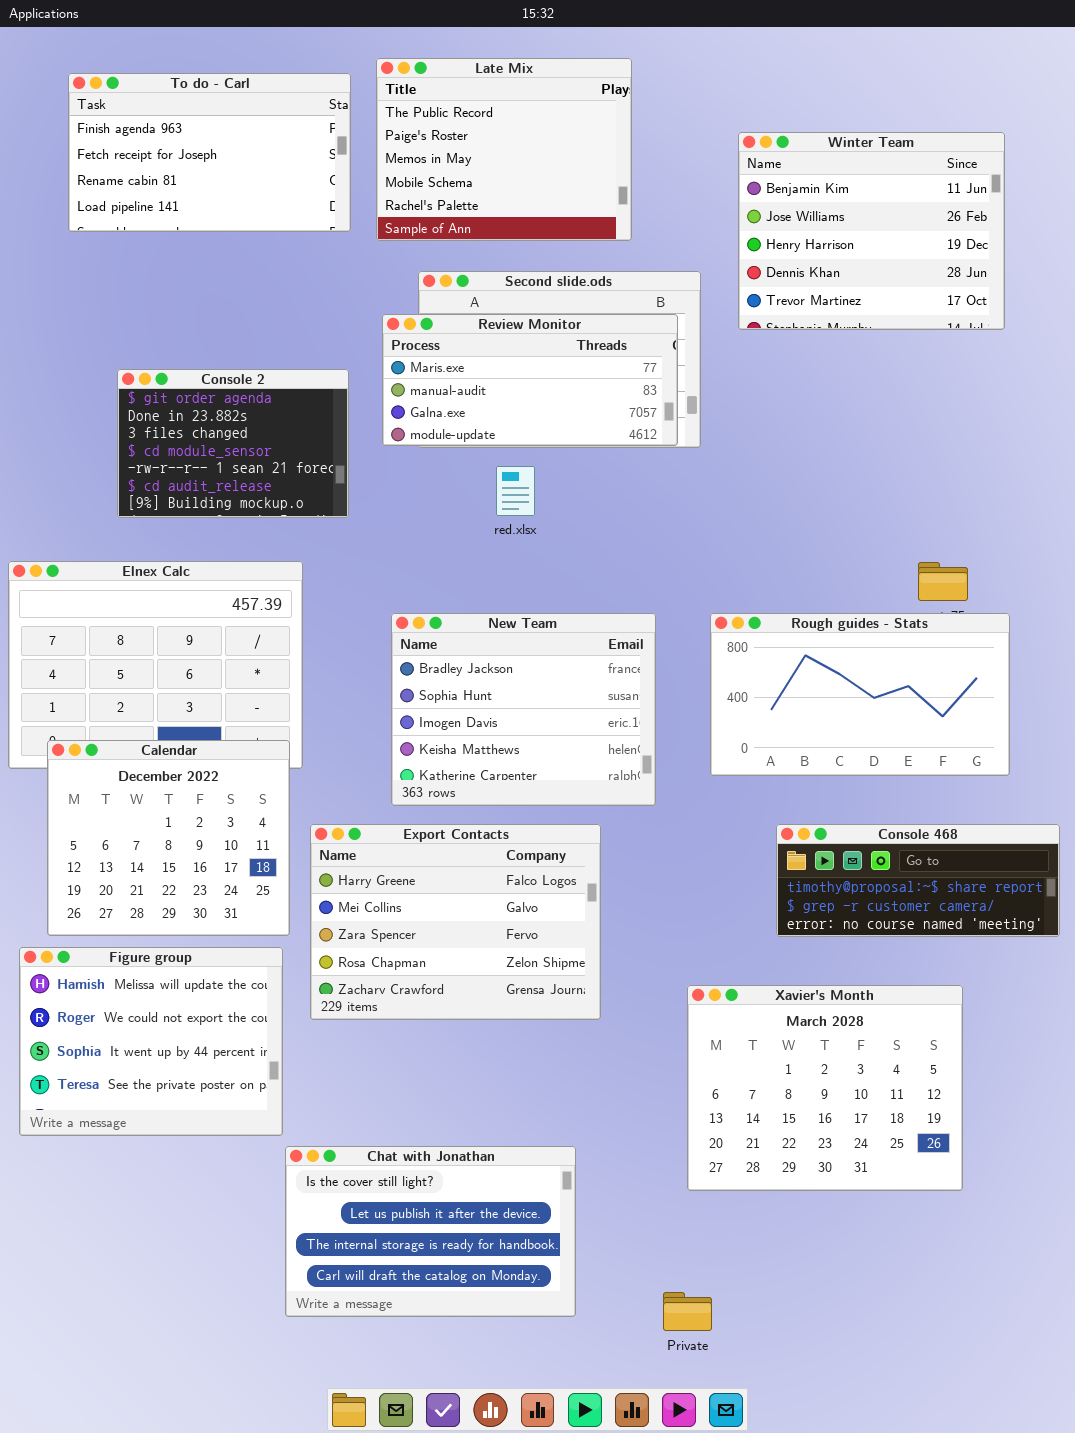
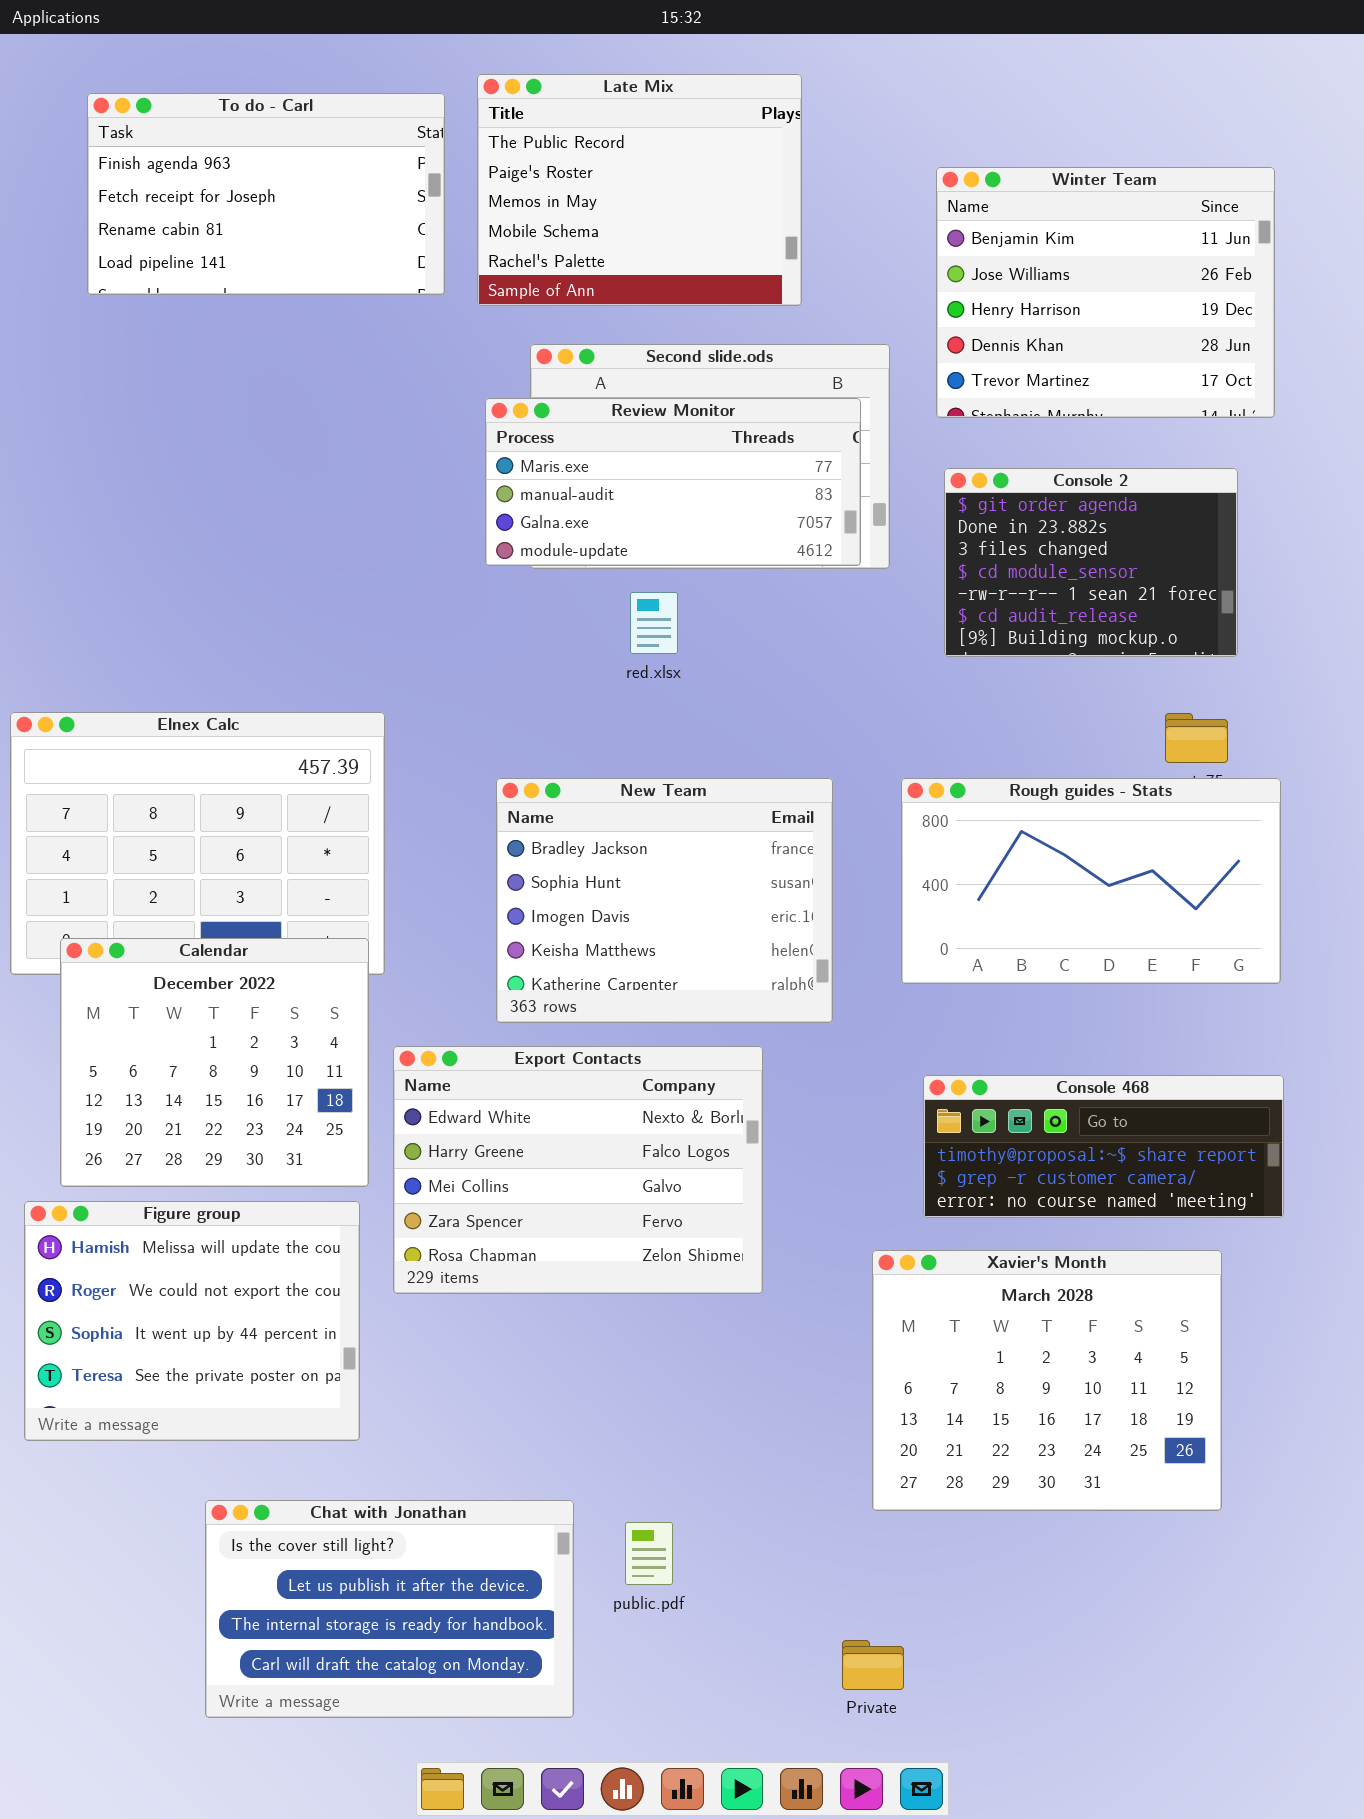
Console 2: [117,369,349,518] -> [944,468,1238,657], moved
Export Contacts: [310,824,601,1020] -> [393,1046,763,1294], scrolled up 1 row
Console 468: [776,824,1060,937] -> [923,1075,1284,1218], moved
Chat with Jonathan: [285,1146,576,1317] -> [205,1500,574,1718], moved

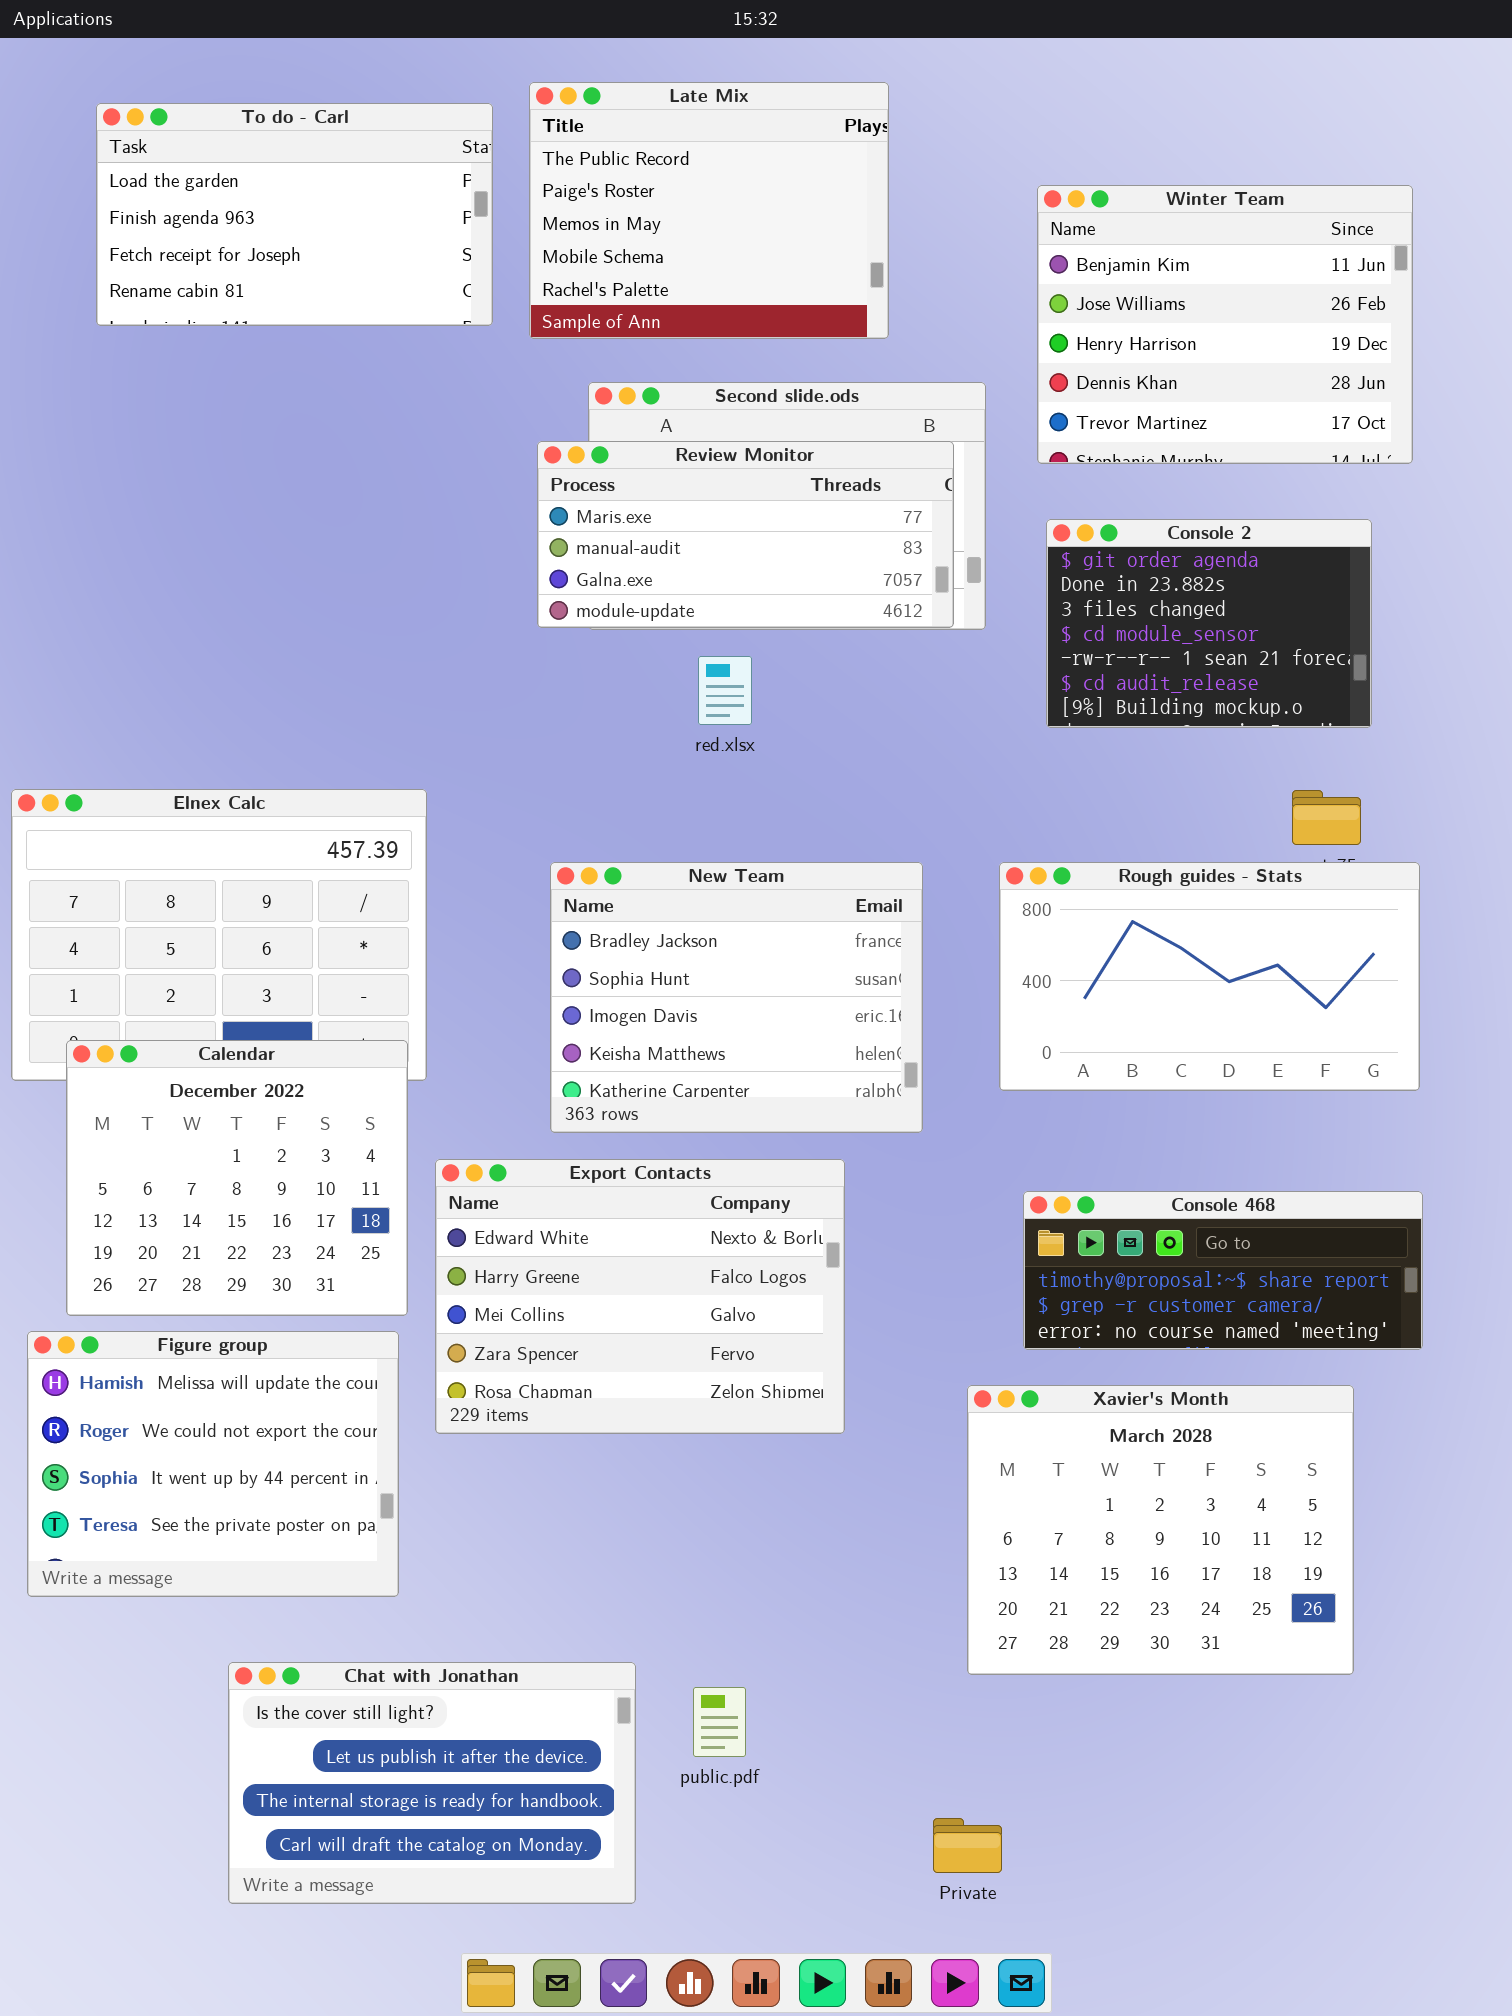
To do - Carl: [87,93,445,295] -> [96,103,493,326], scrolled up 1 row

